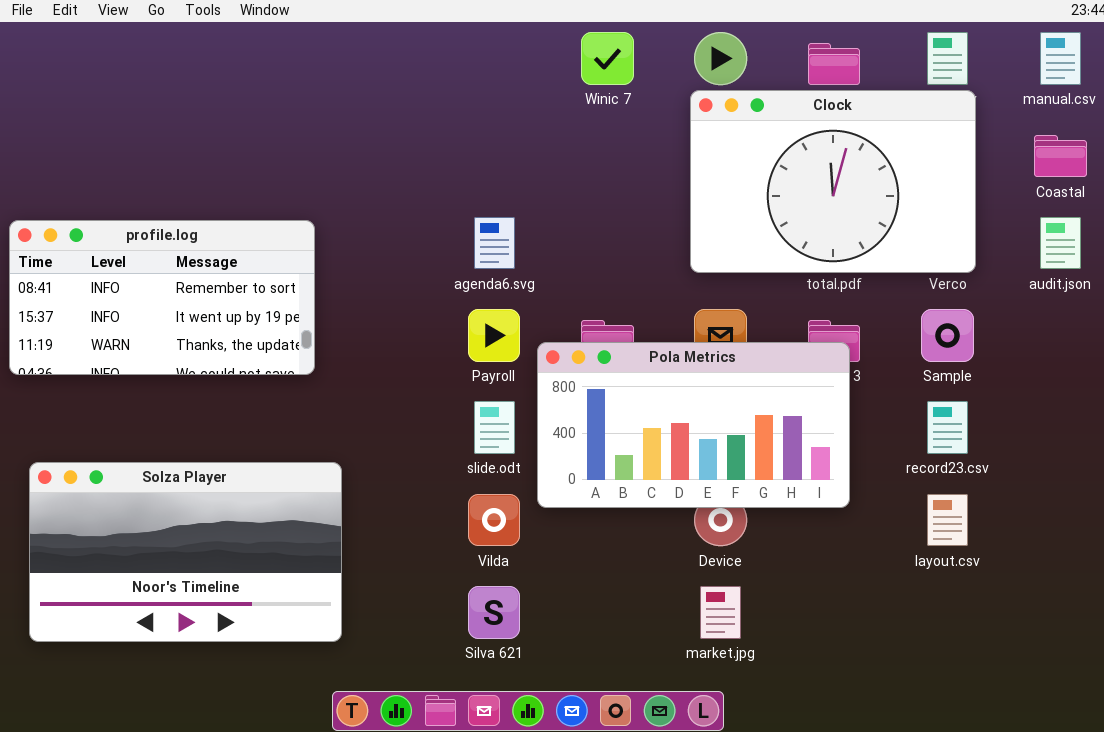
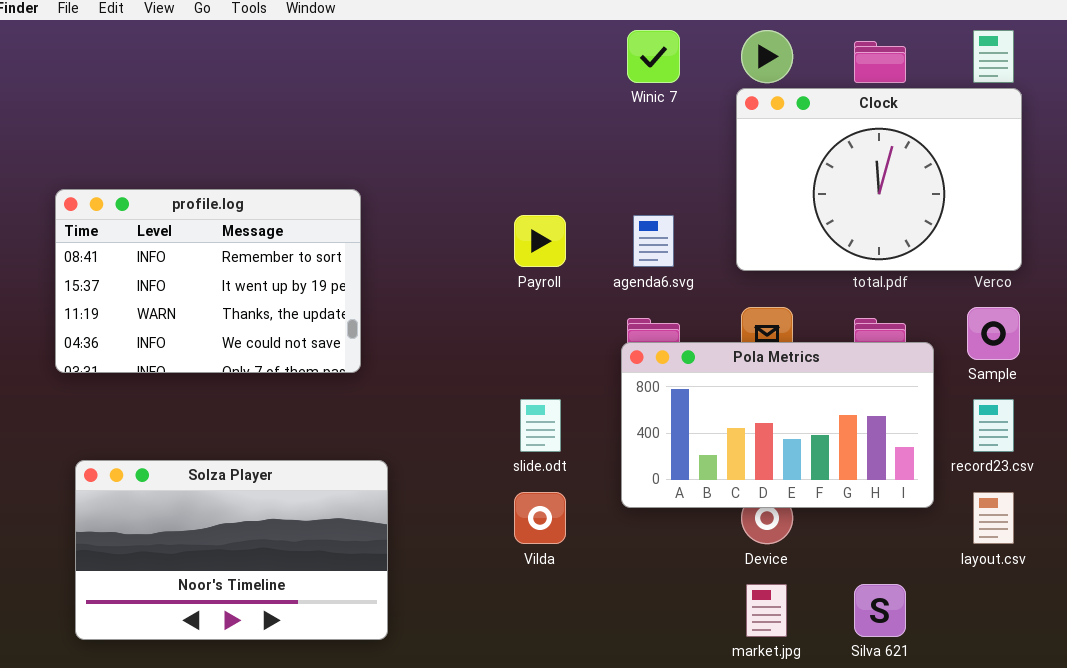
agenda6.svg: [474,217,515,269] -> [633,215,674,267], moved
profile.log: [9,220,315,375] -> [55,189,361,373], resized
Payroll: [468,309,520,362] -> [514,215,566,267], moved
Pola Metrics: [537,342,850,508] -> [621,342,934,508], moved
Silva 621: [468,586,520,639] -> [854,584,906,637], moved

